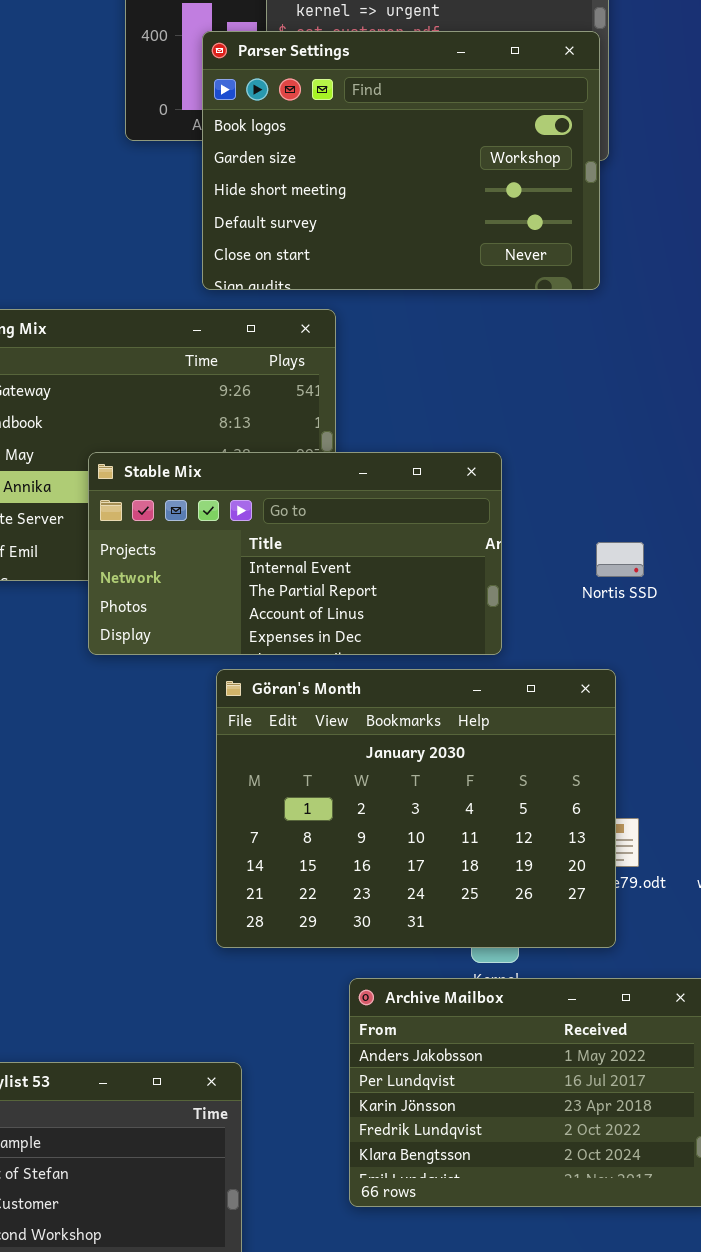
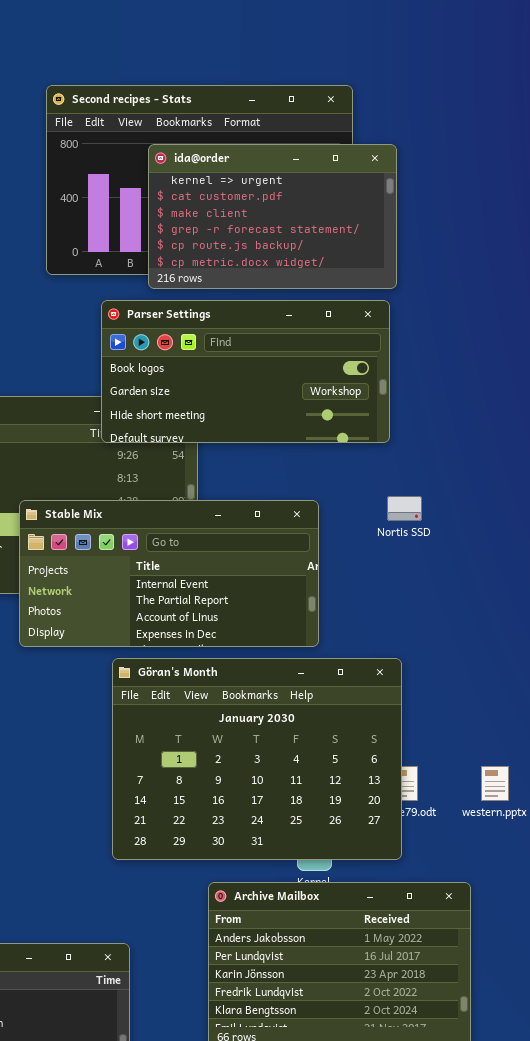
Parser Settings: [202,31,600,290] -> [101,300,390,443], moved, resized
Nortis SSD: [596,542,644,577] -> [387,496,422,521], moved

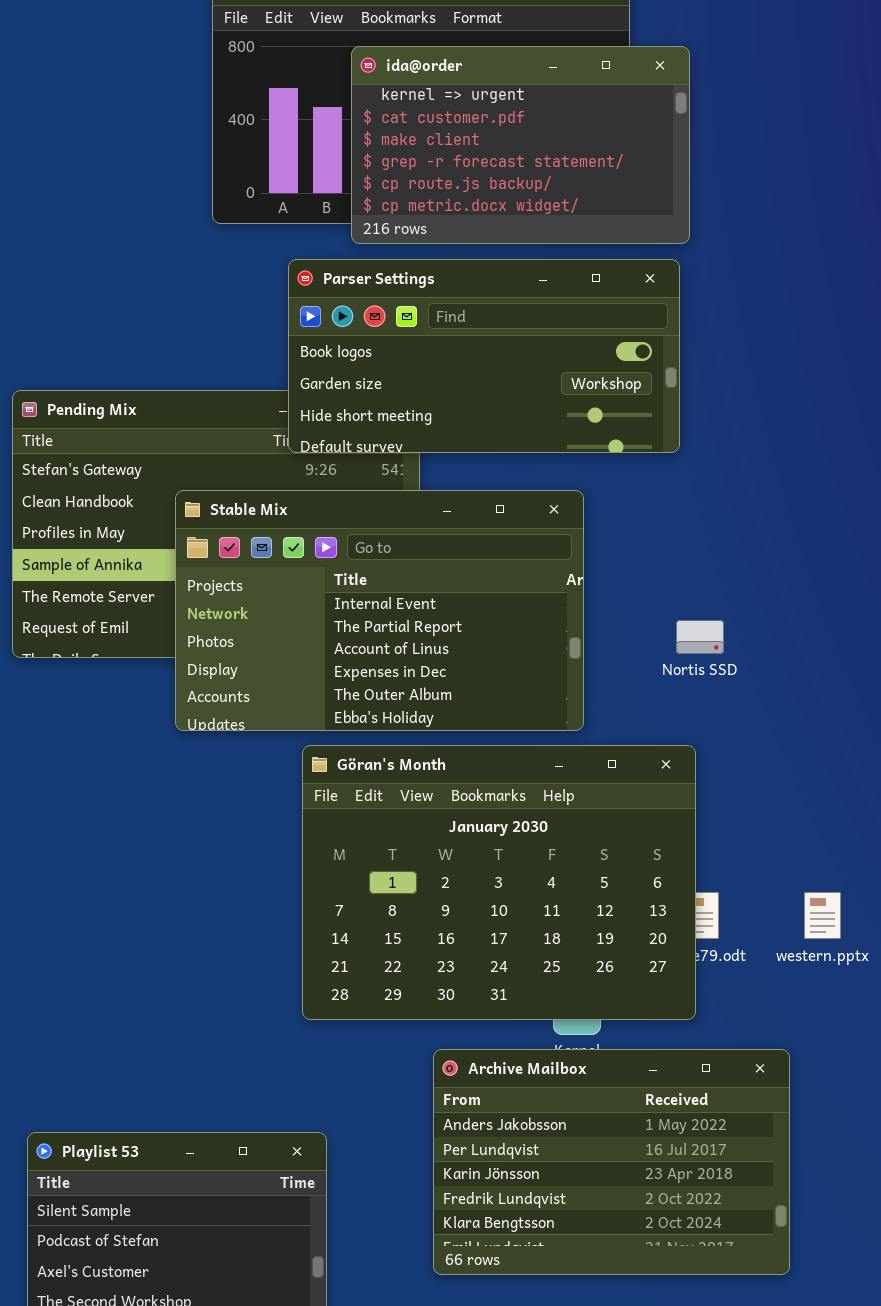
Nortis SSD: [387,496,422,521] -> [676,620,724,654], moved
Stable Mix: [19,500,319,647] -> [175,490,584,731], resized

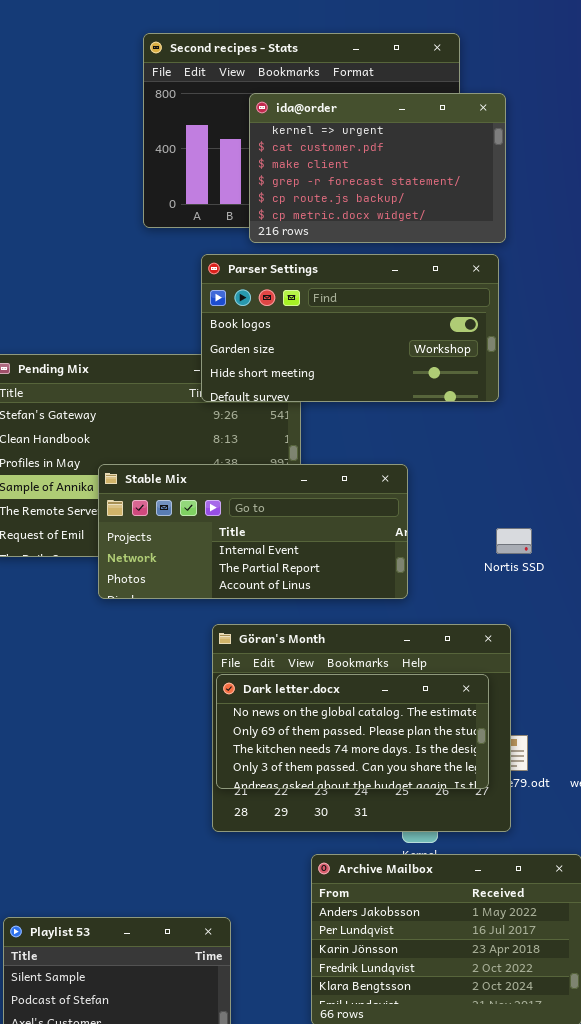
Stable Mix: [175,490,584,731] -> [98,464,408,599], moved, resized
Dark letter.docx: none -> [216,674,489,789], opened

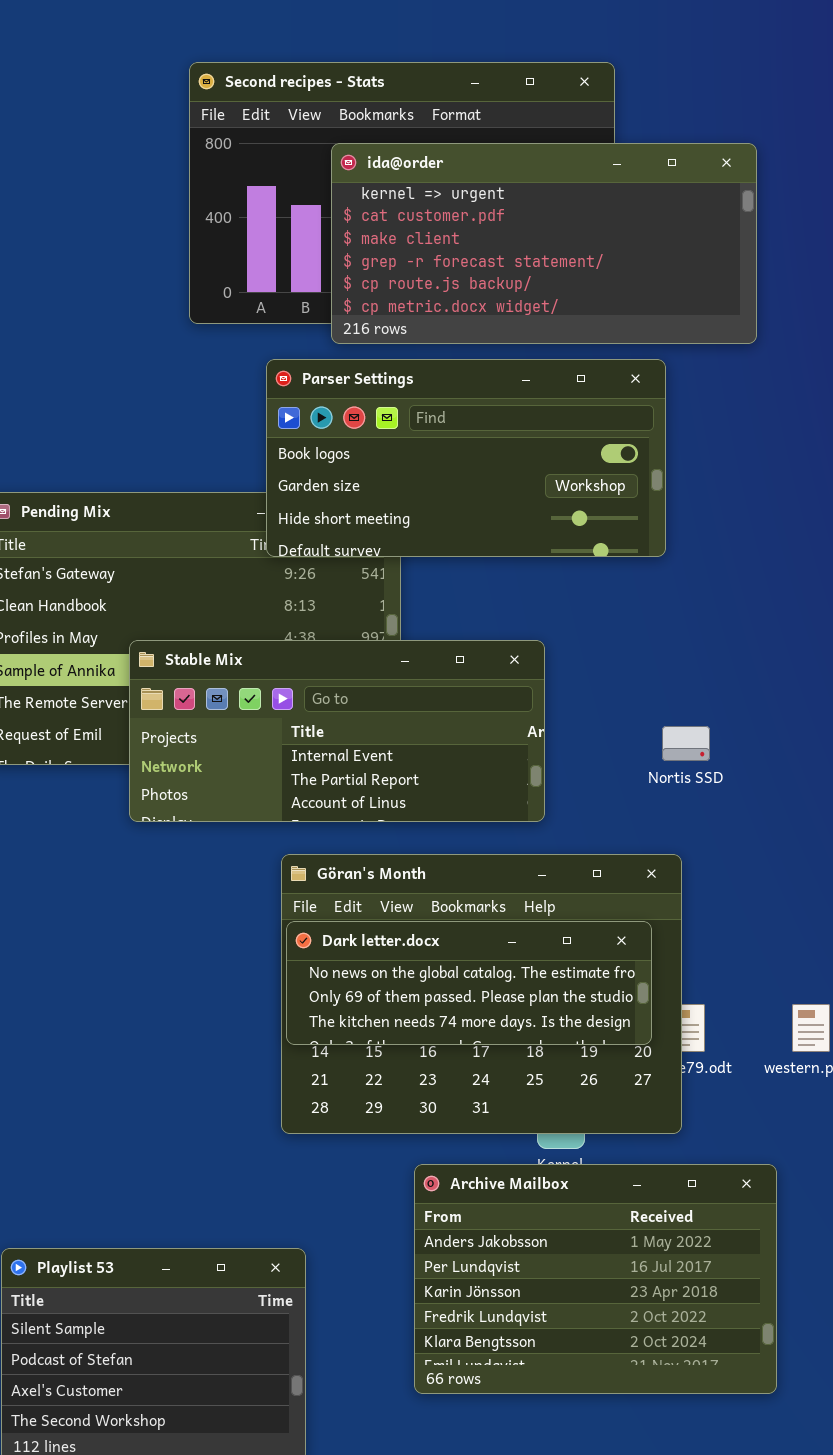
ida@order: [249,93,506,243] -> [331,143,757,344], resized
Dark letter.docx: [216,674,489,789] -> [286,921,652,1045], resized

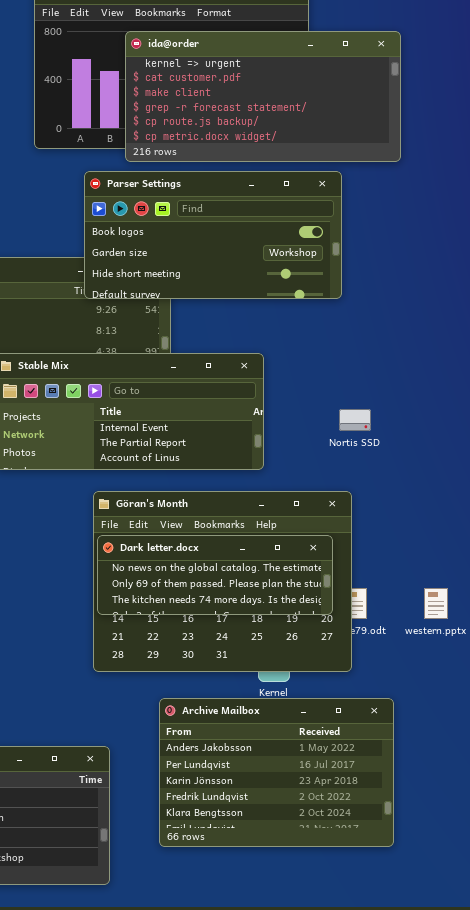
Archive Mailbox: [414,1164,777,1394] -> [159,698,394,847], moved

